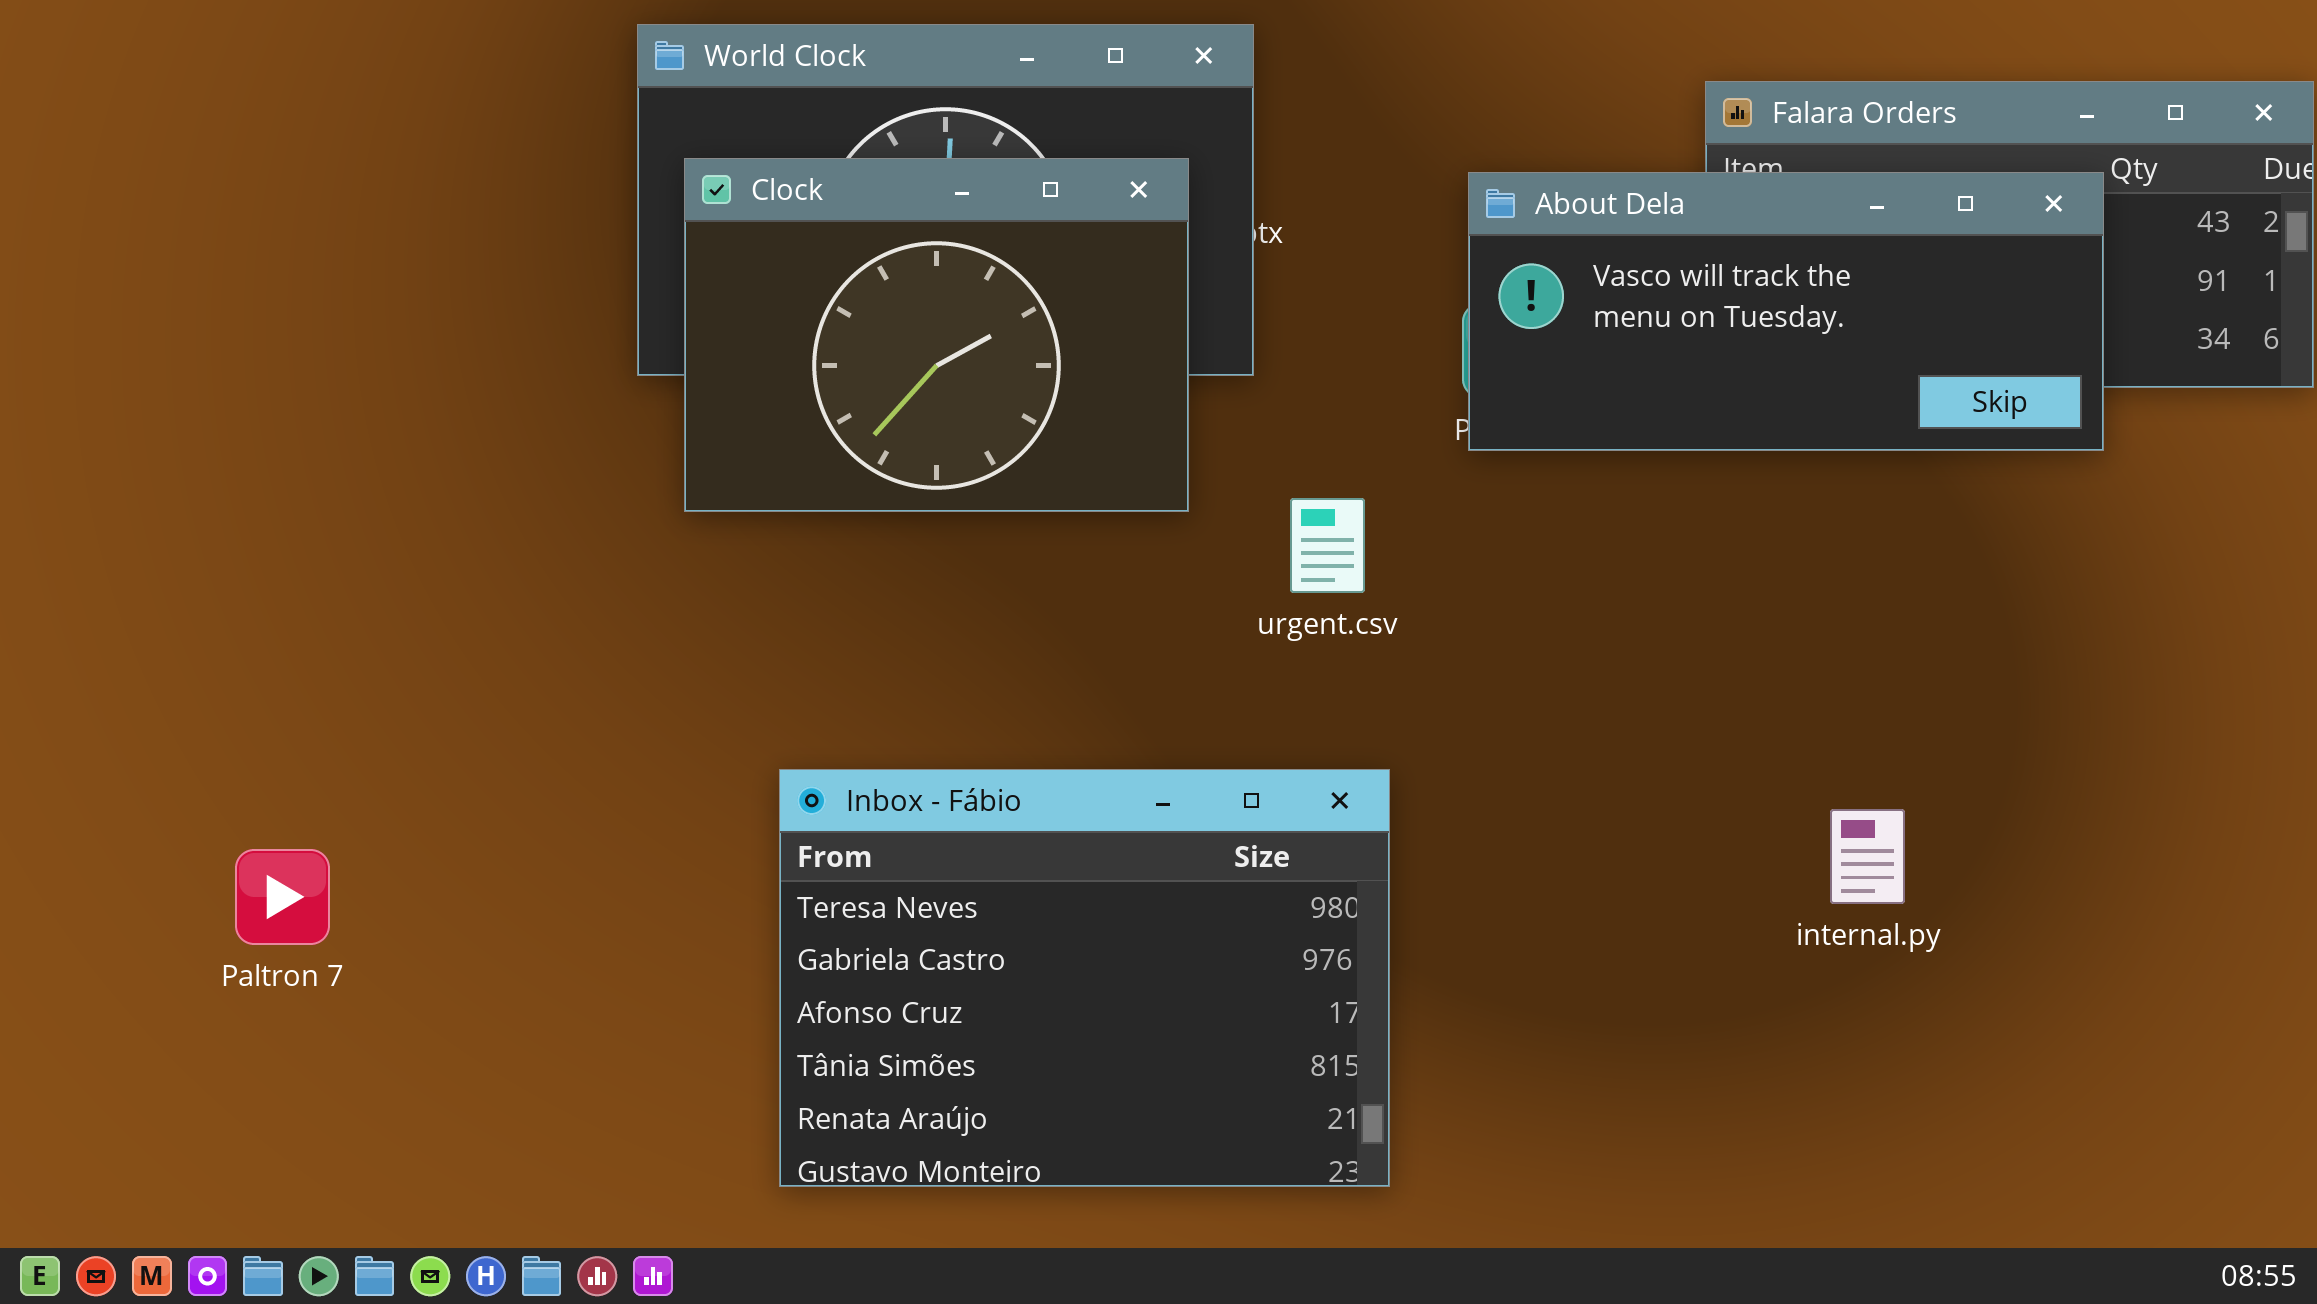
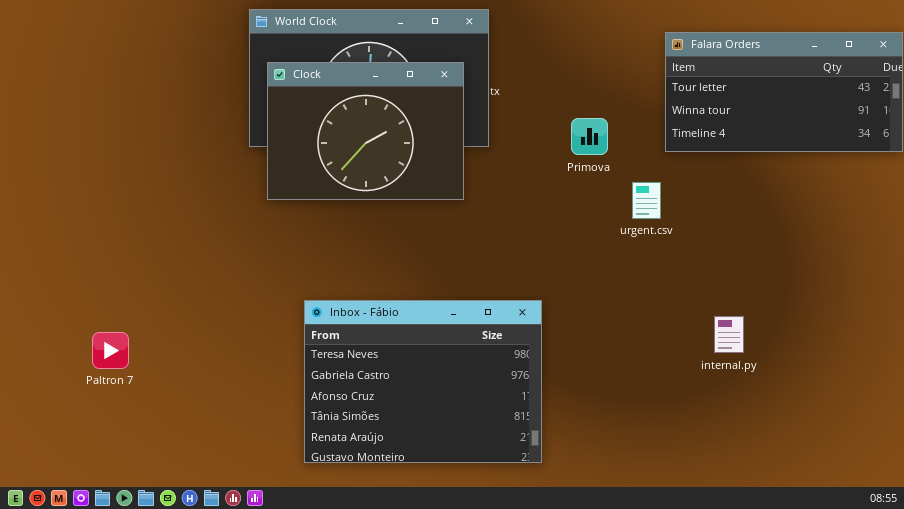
About Dela: [1468,172,2104,451] -> none, closed
urgent.csv: [1290,498,1365,593] -> [632,182,661,219], moved

